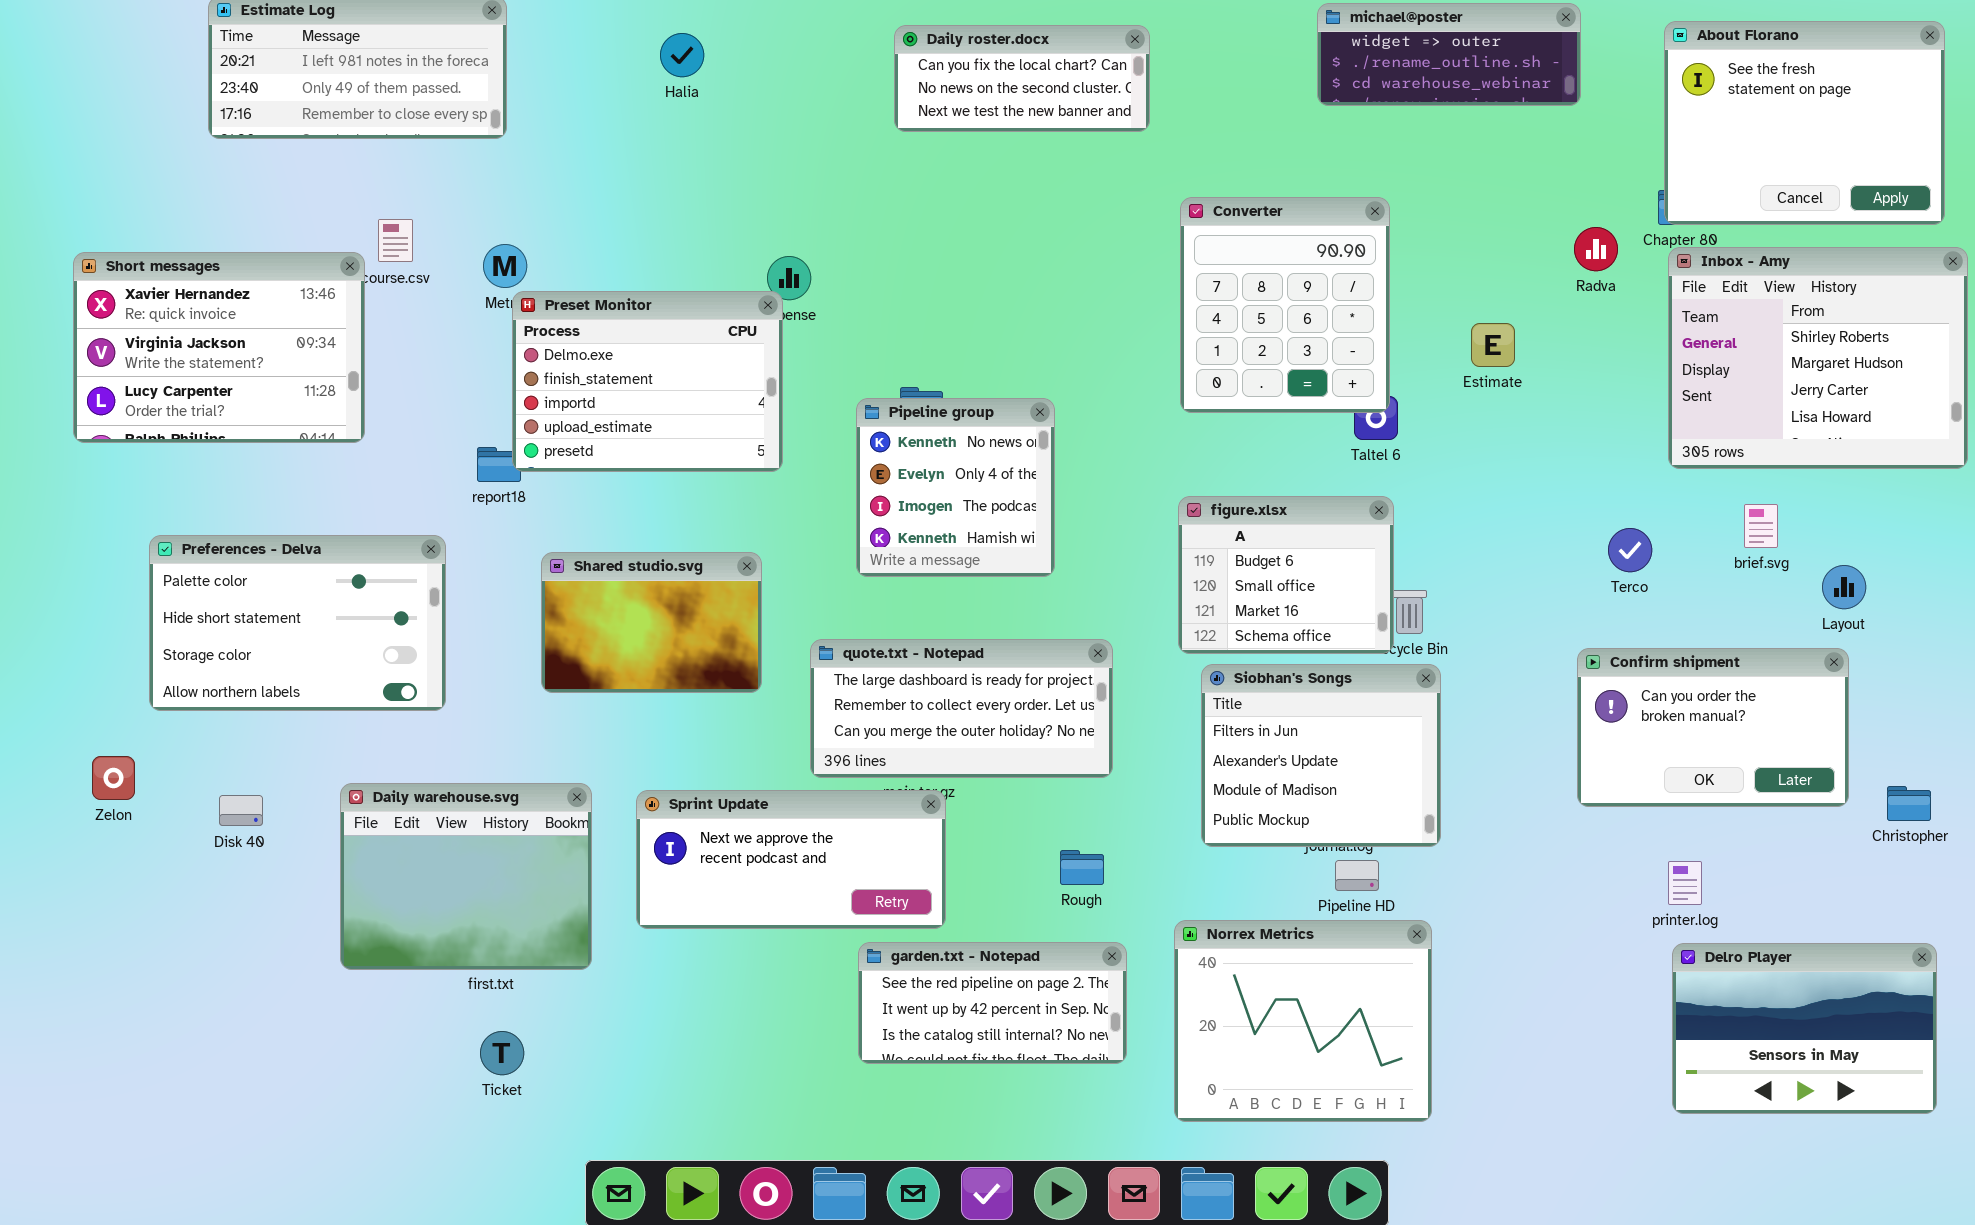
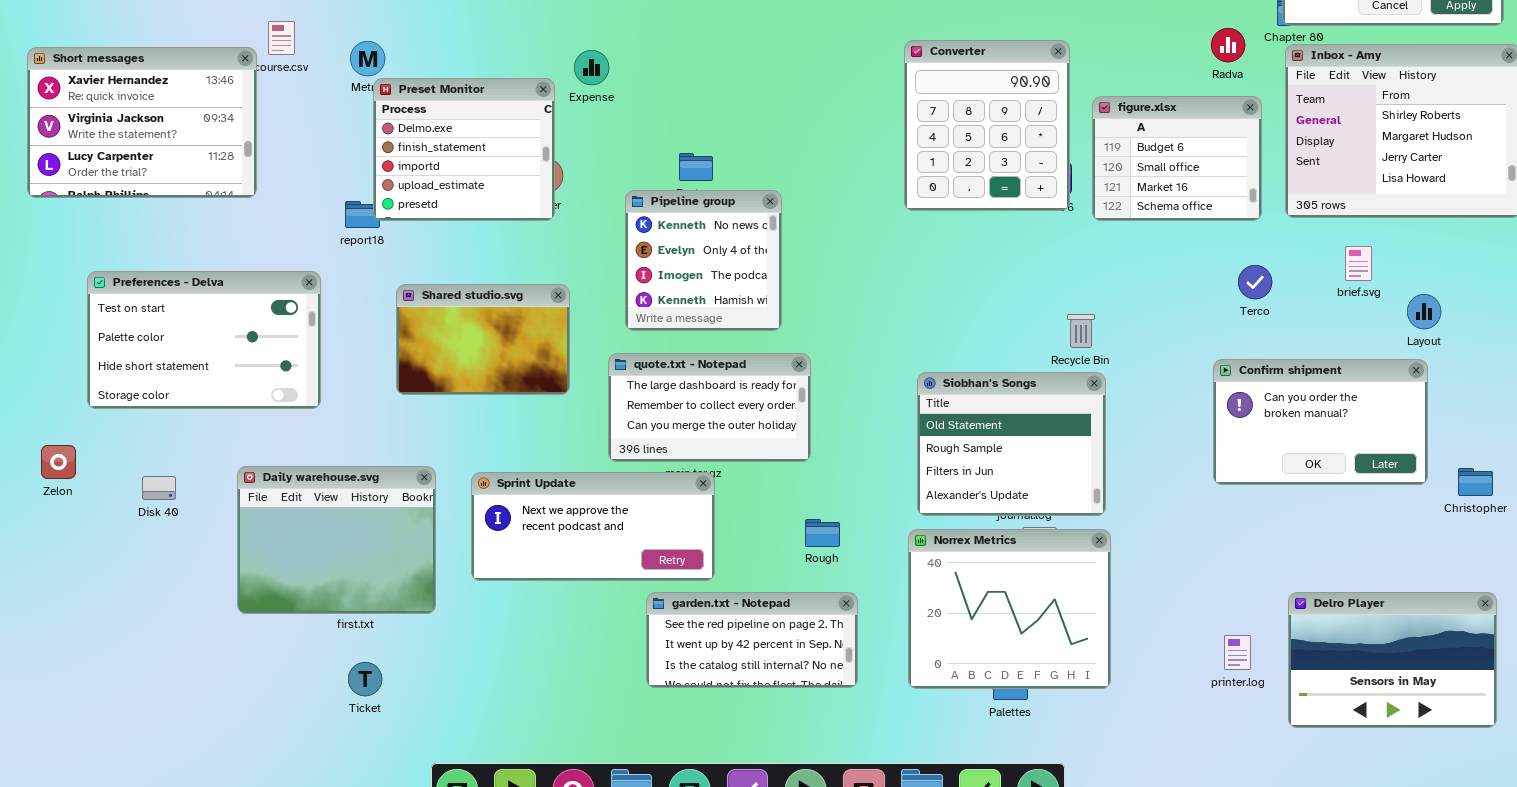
Converter: [1180,197,1390,413] -> [904,40,1070,211], moved
Preset Monitor: [512,291,783,472] -> [373,78,555,221], resized
Pipeline group: [856,398,1055,577] -> [625,190,782,331], moved
figure.xlsx: [1178,496,1394,654] -> [1092,96,1262,221], moved
Preferences - Delva: [149,535,446,711] -> [87,271,321,409], scrolled up 1 row
quote.txt - Notepad: [810,639,1113,778] -> [608,353,811,462], resized
Siobhan's Songs: [1201,664,1441,847] -> [917,372,1106,516], scrolled up 2 rows
printer.log: [1668,861,1702,905] -> [1224,635,1251,670], moved
Norrex Metrics: [1174,920,1432,1122] -> [908,529,1111,689], moved

